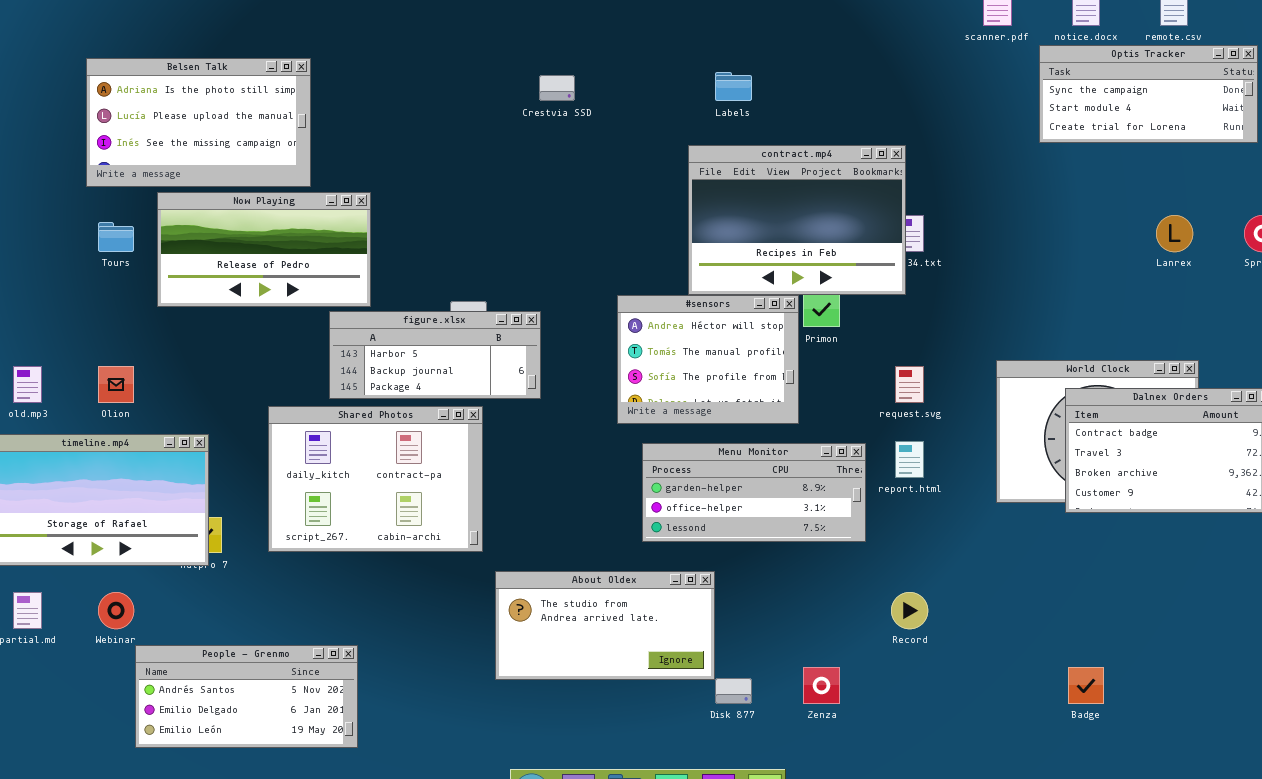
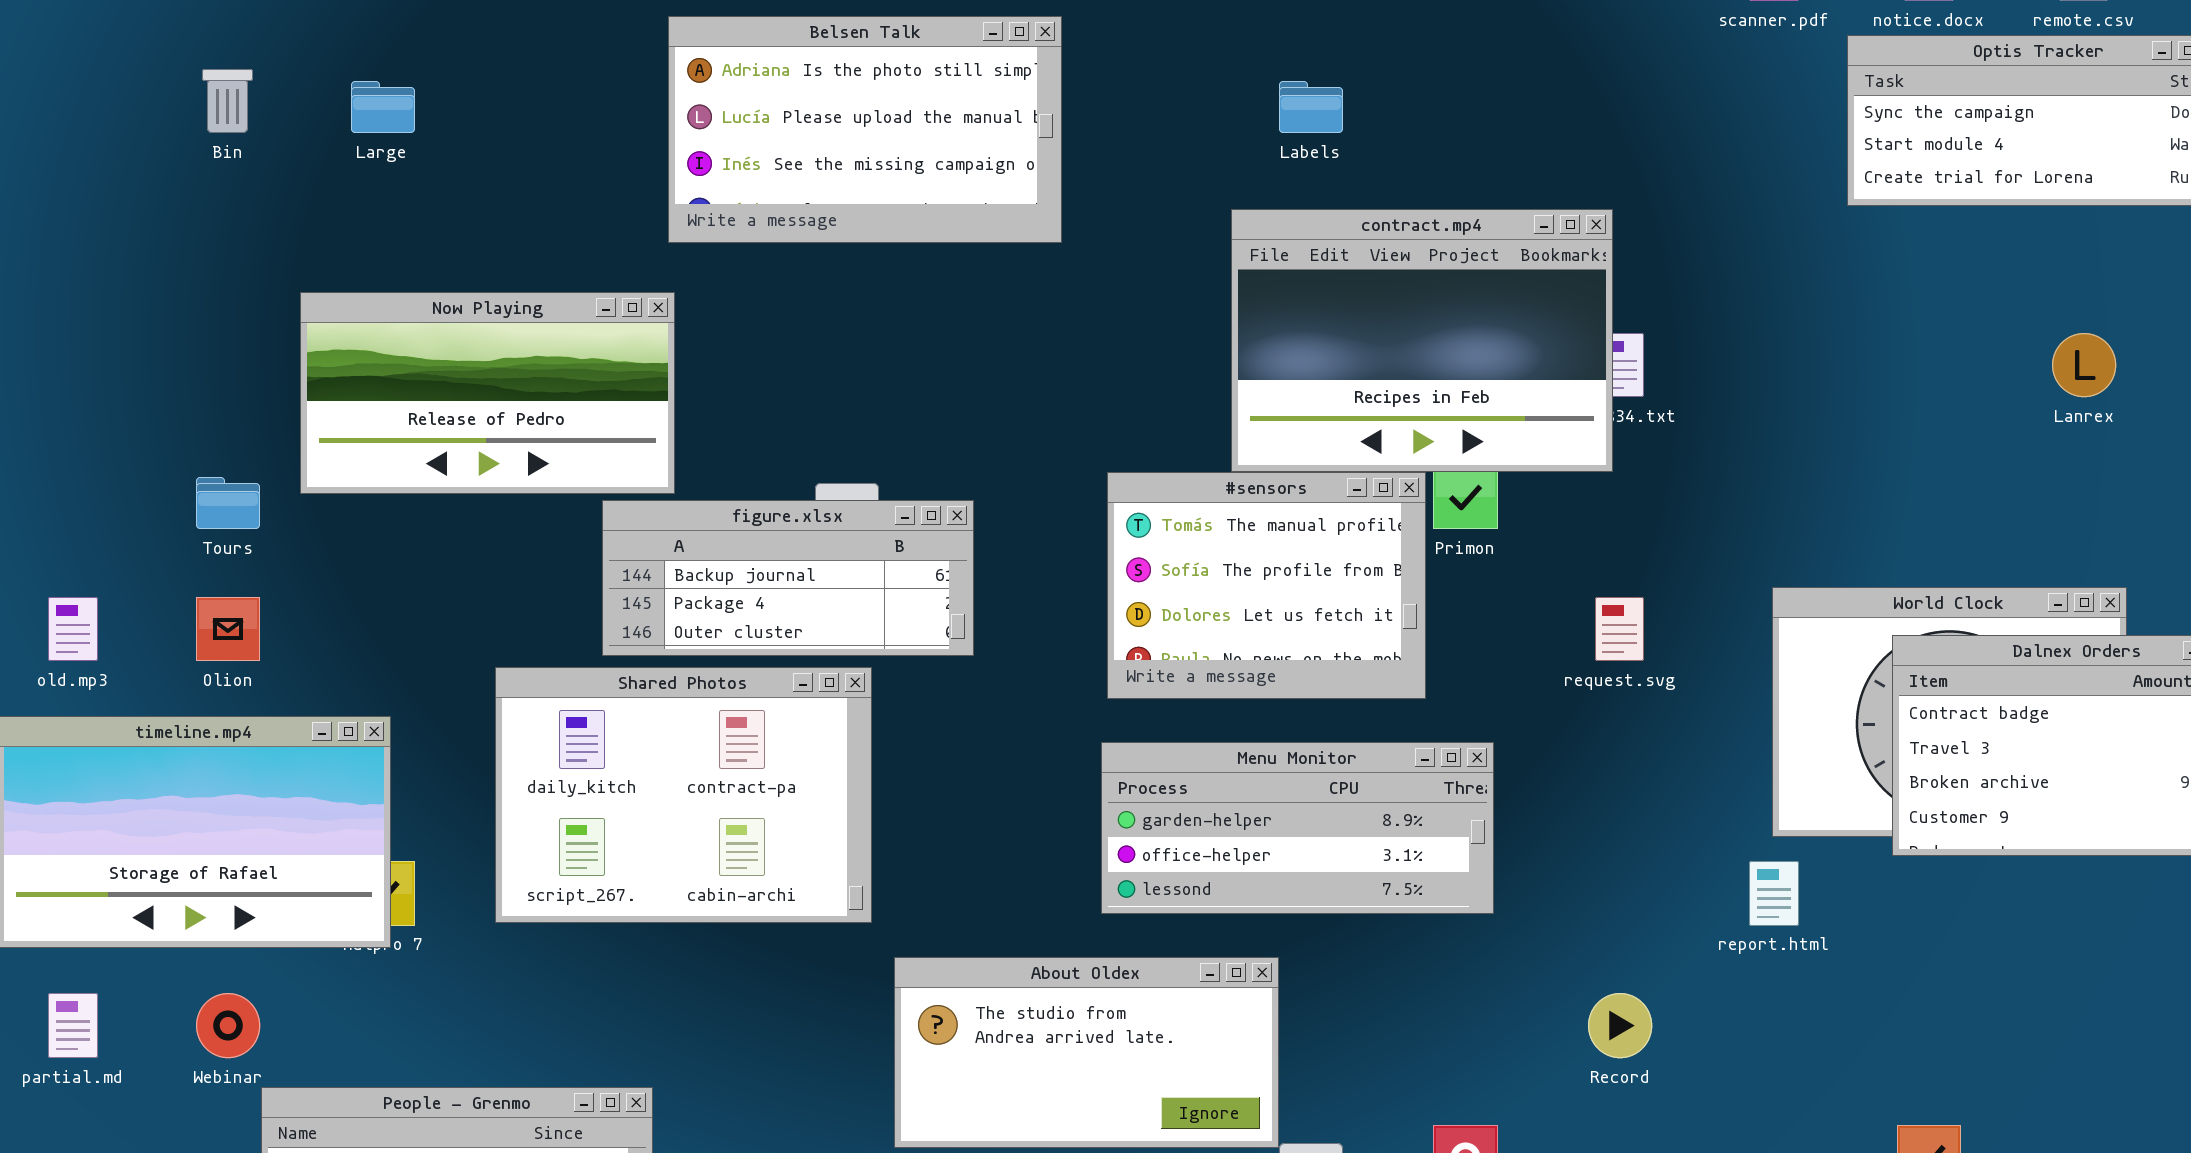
Belsen Talk: [86,58,311,187] -> [668,16,1062,243], moved
Tours: [98,222,134,252] -> [196,477,260,529], moved
#sensors: [617,295,799,424] -> [1107,472,1426,699], scrolled down 1 row
figure.xlsx: [329,311,541,399] -> [602,500,974,656], scrolled down 1 row
report.html: [895,441,924,478] -> [1749,861,1799,926], moved
Menu Monitor: [642,443,866,542] -> [1101,742,1494,914], moved

